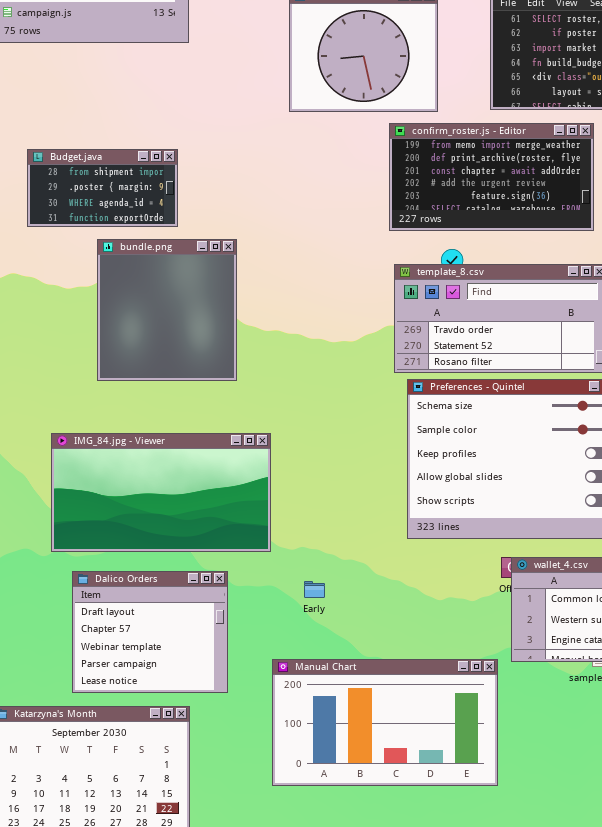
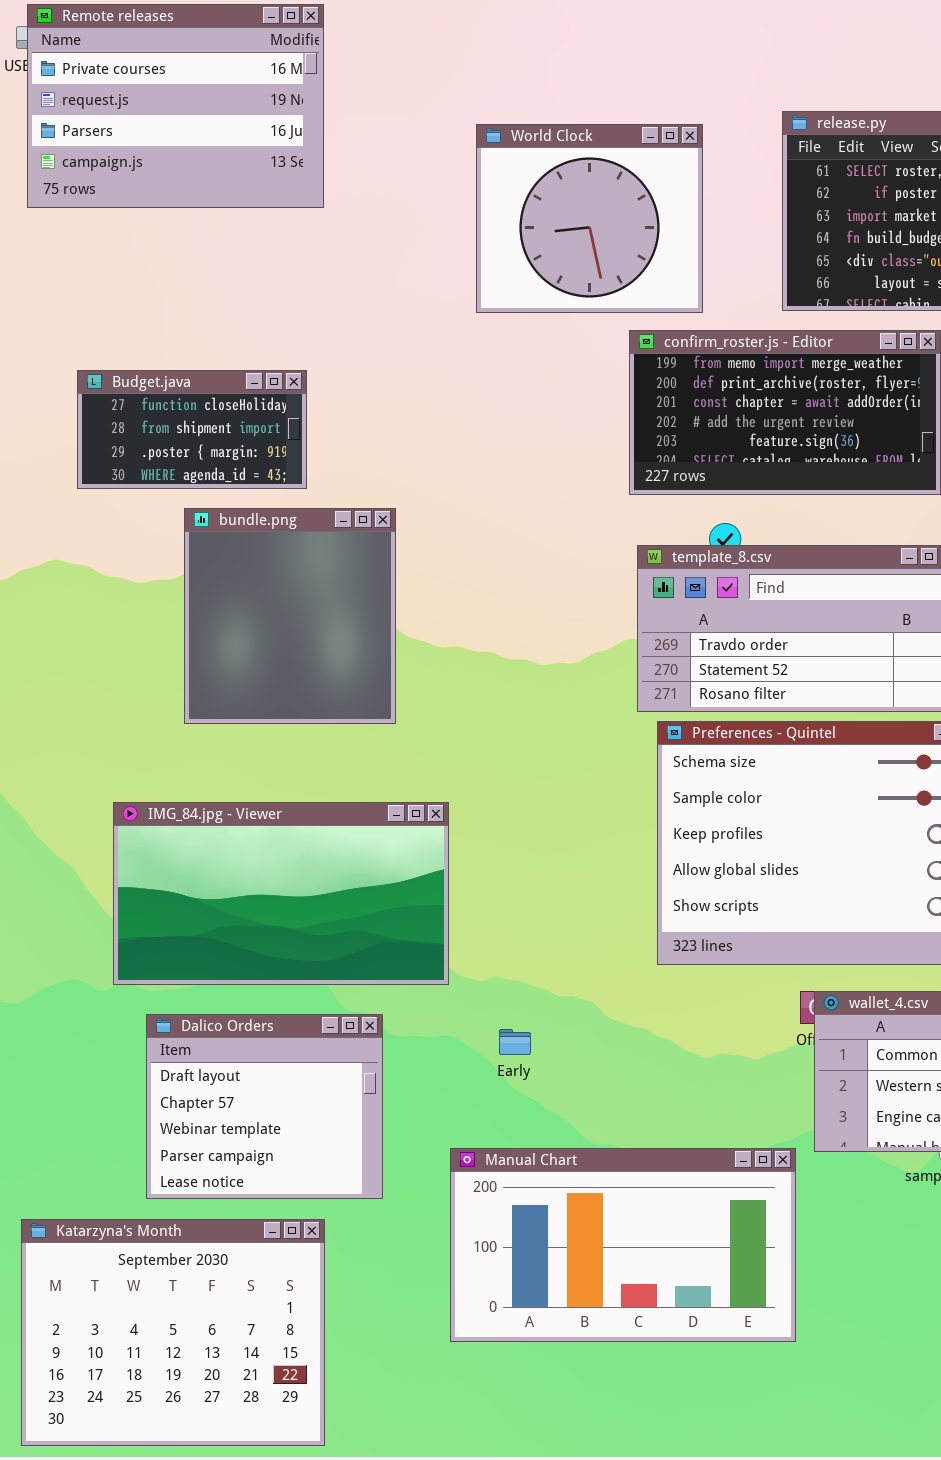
Budget.java: [27,149,178,227] -> [77,370,307,489], scrolled up 1 row

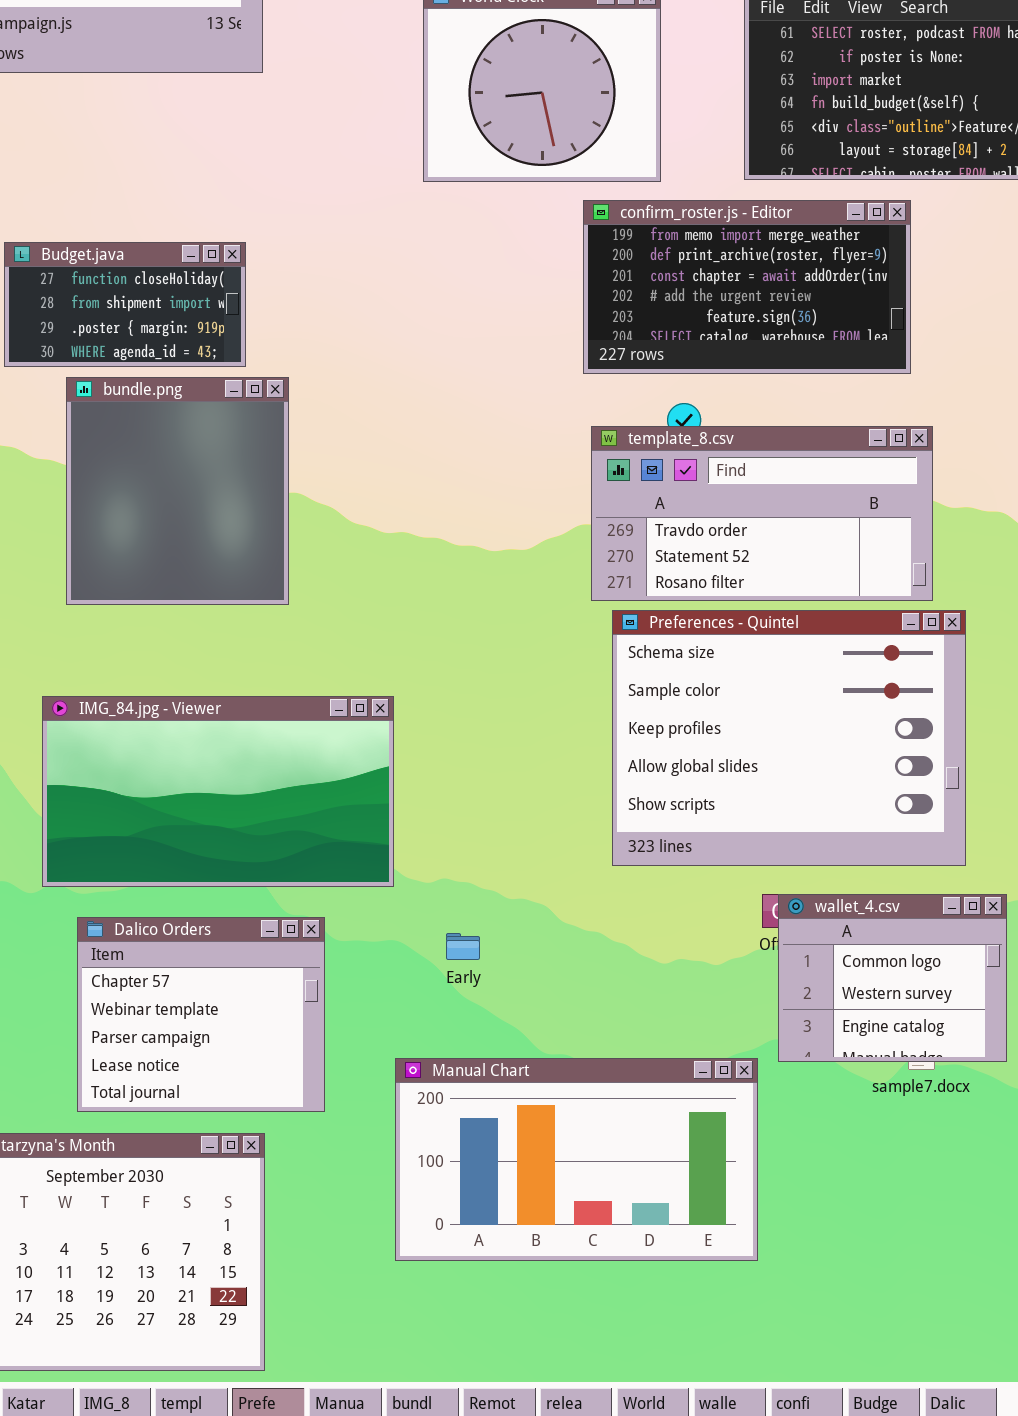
bundle.png: [184,508,396,724] -> [66,377,289,605], moved
Dalico Orders: [146,1014,383,1199] -> [77,917,325,1112], scrolled down 1 row

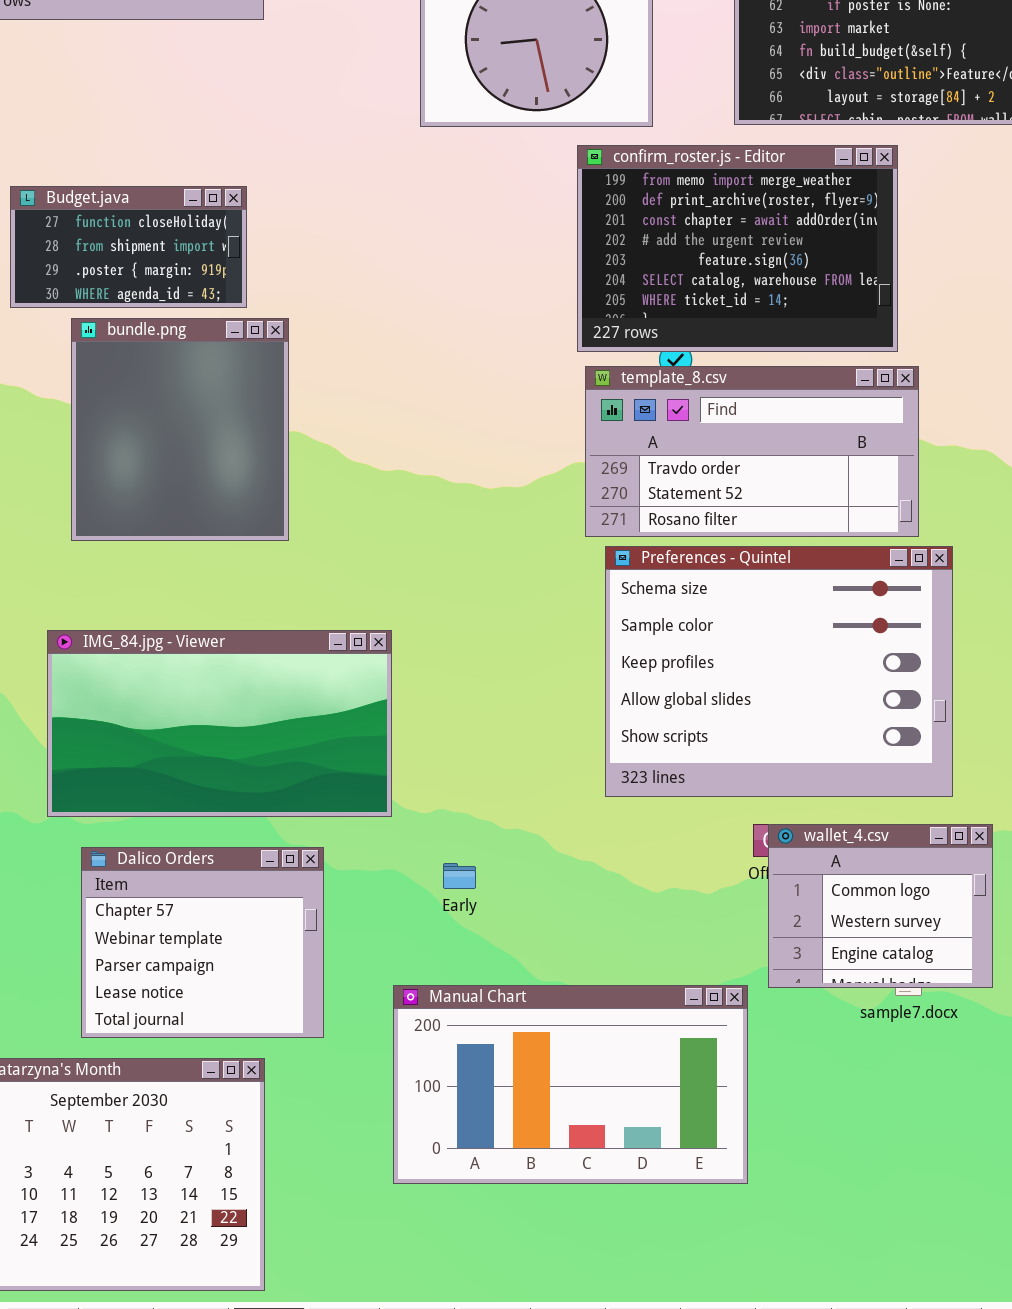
confirm_roster.js - Editor: [583,200,911,374] -> [577,145,898,352], resized

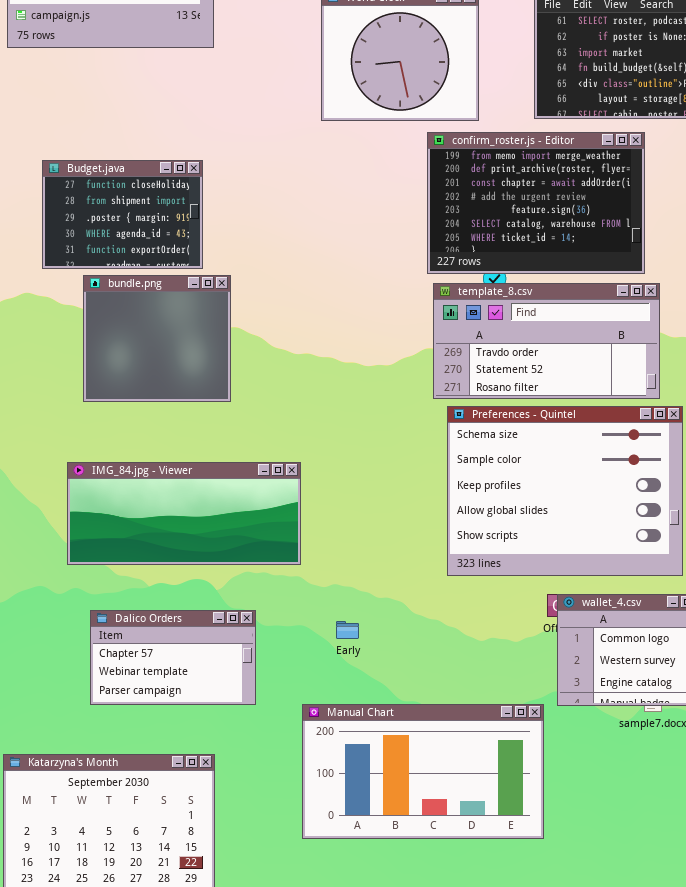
Budget.java: [10,186,247,308] -> [42,160,203,269], resized
bundle.png: [71,318,289,541] -> [83,275,231,402], resized
IMG_84.jpg - Viewer: [47,630,392,817] -> [67,462,301,565], resized
Dalico Orders: [81,847,324,1038] -> [90,610,256,705], resized

